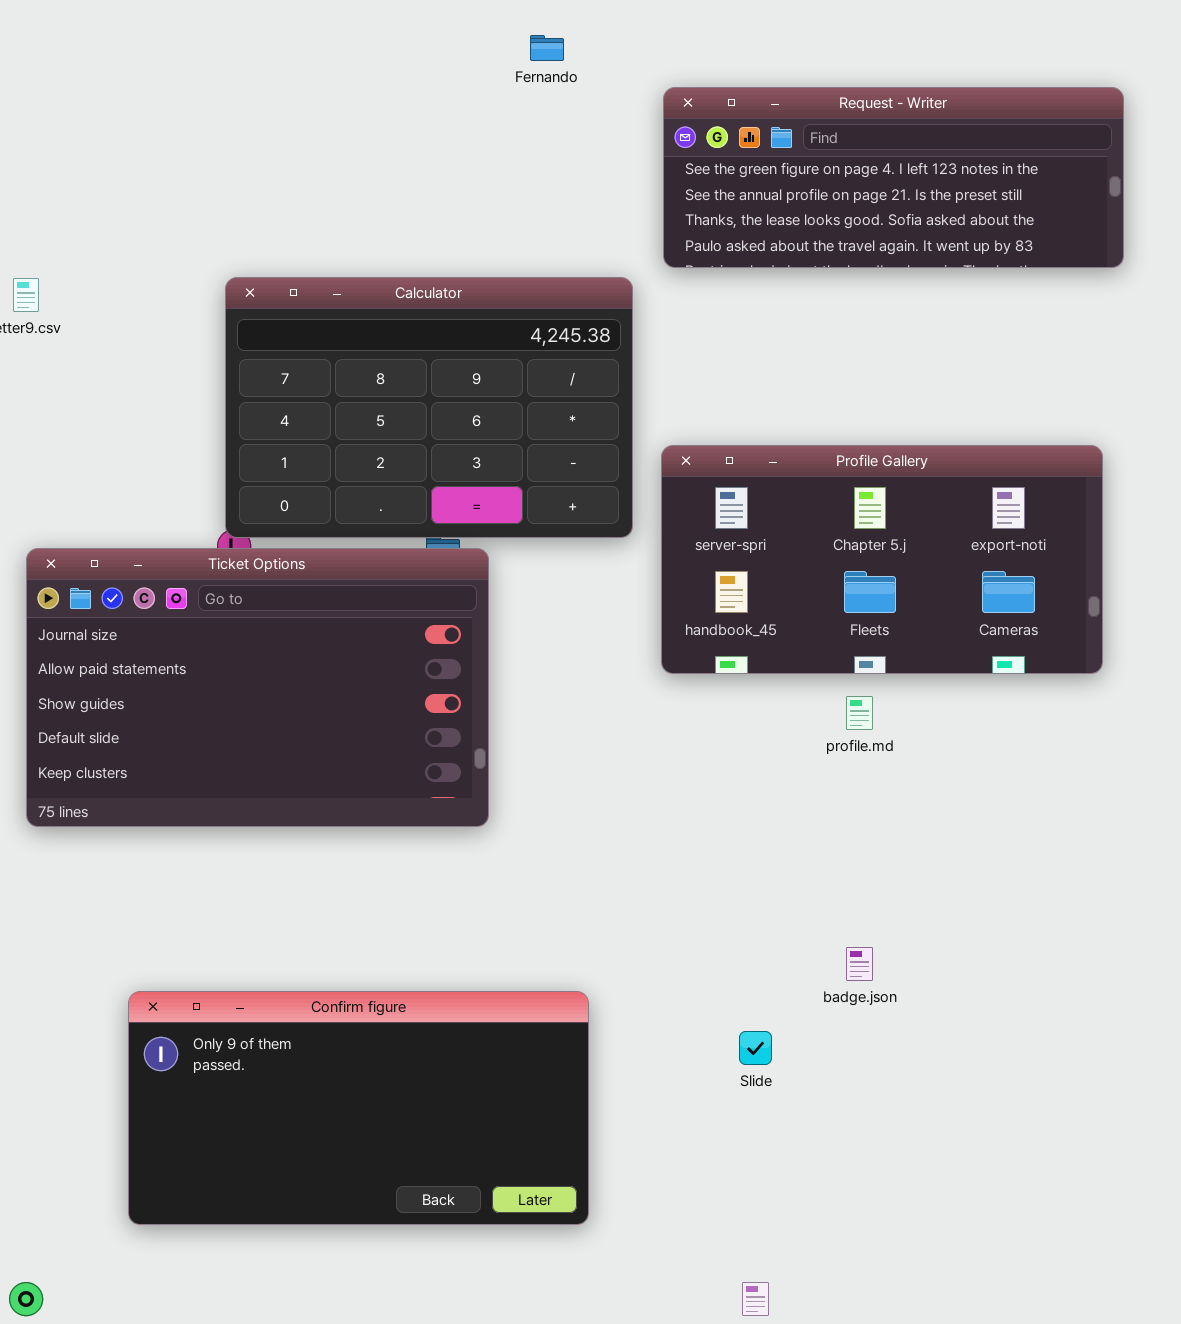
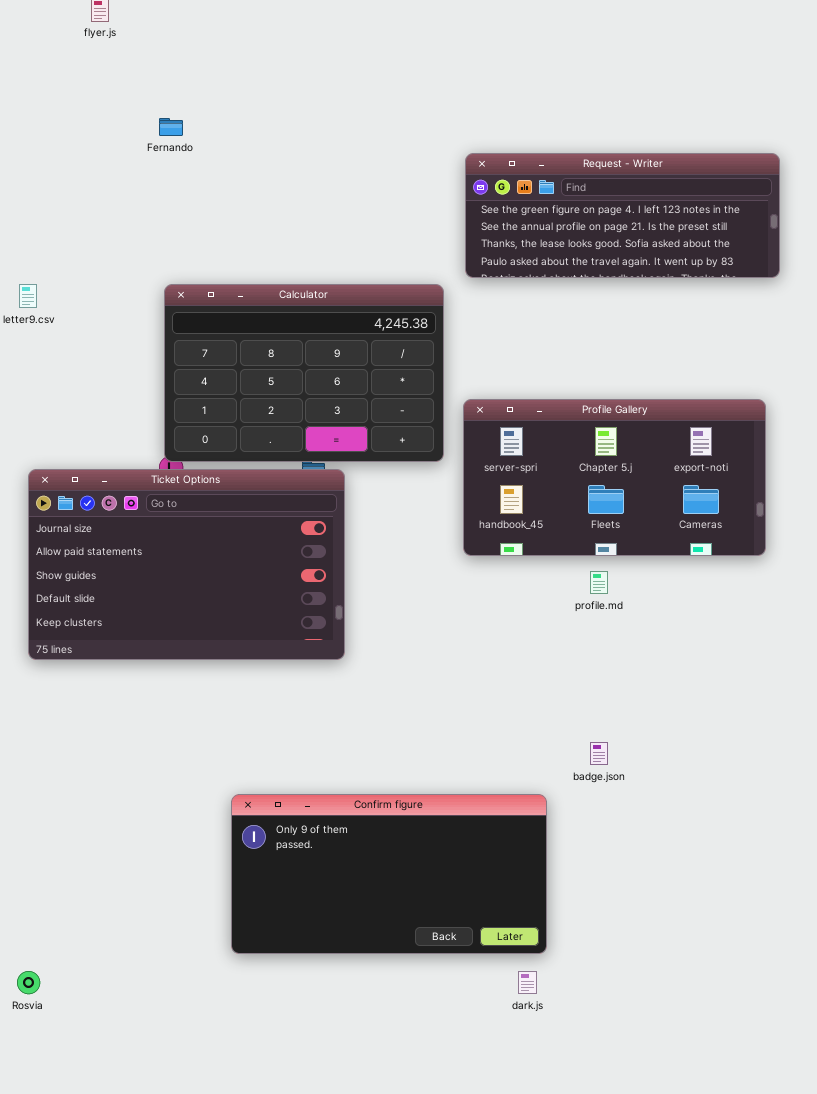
Fernando: [530,35,564,61] -> [159,118,183,136], moved
Confirm figure: [128,991,589,1225] -> [231,794,547,954], moved

